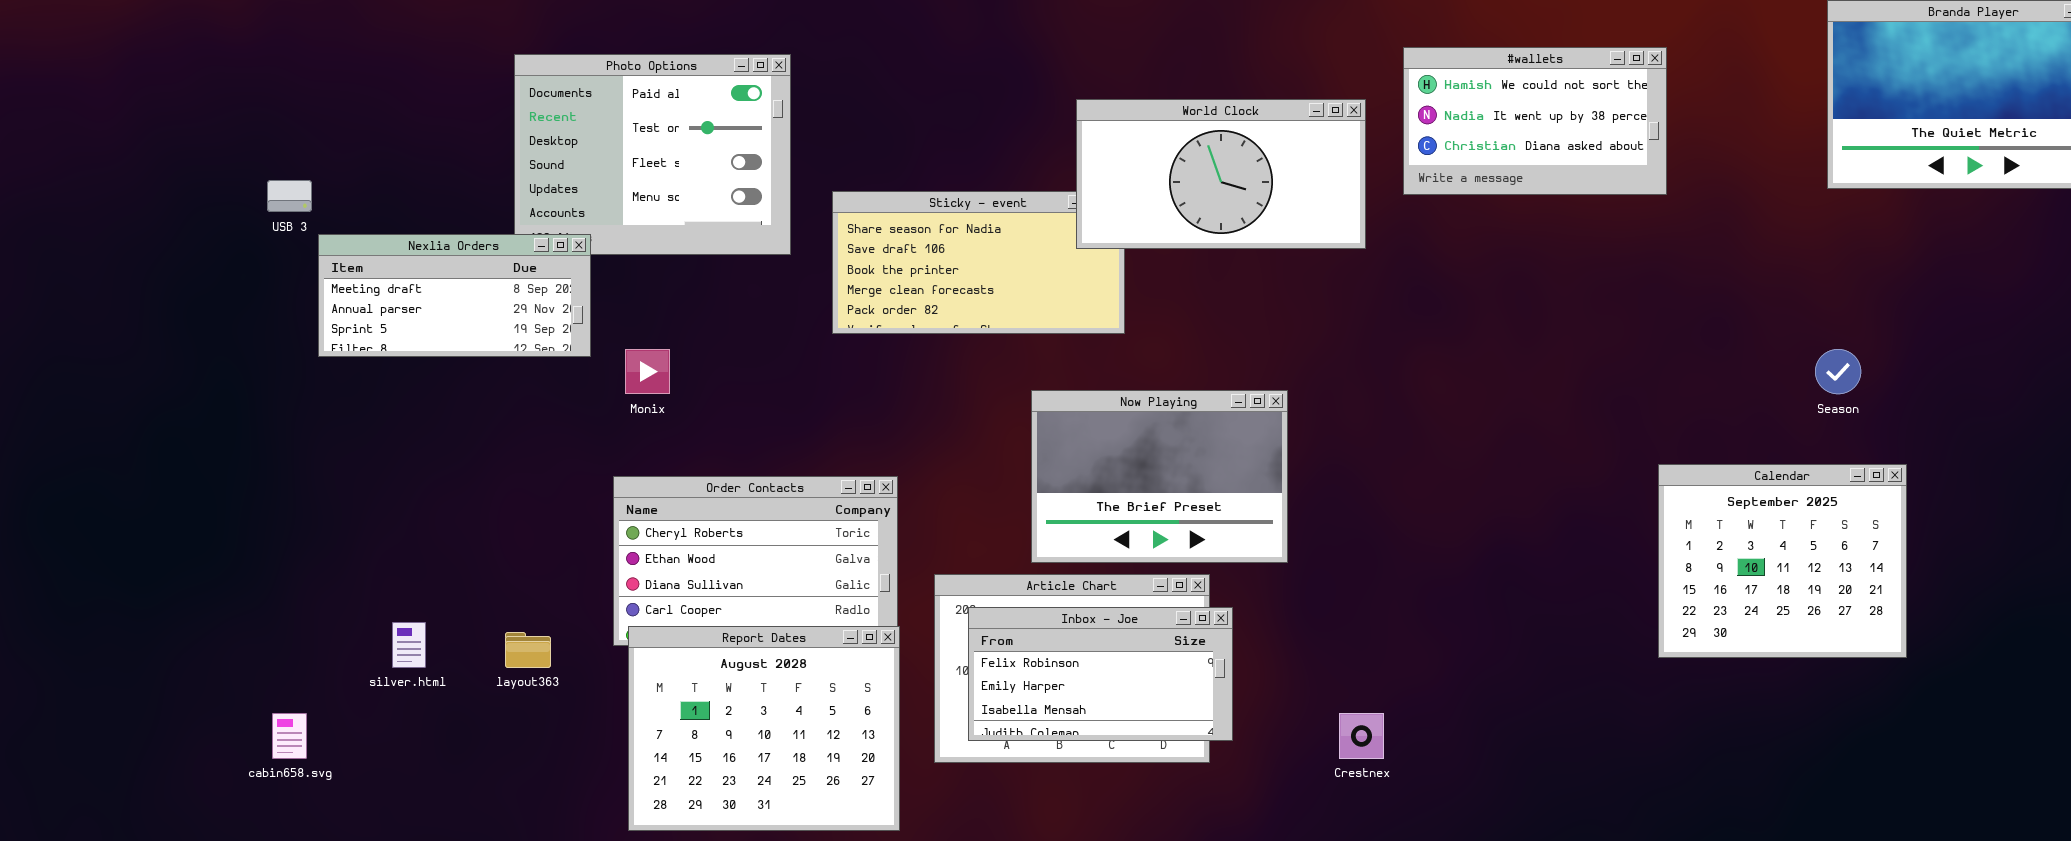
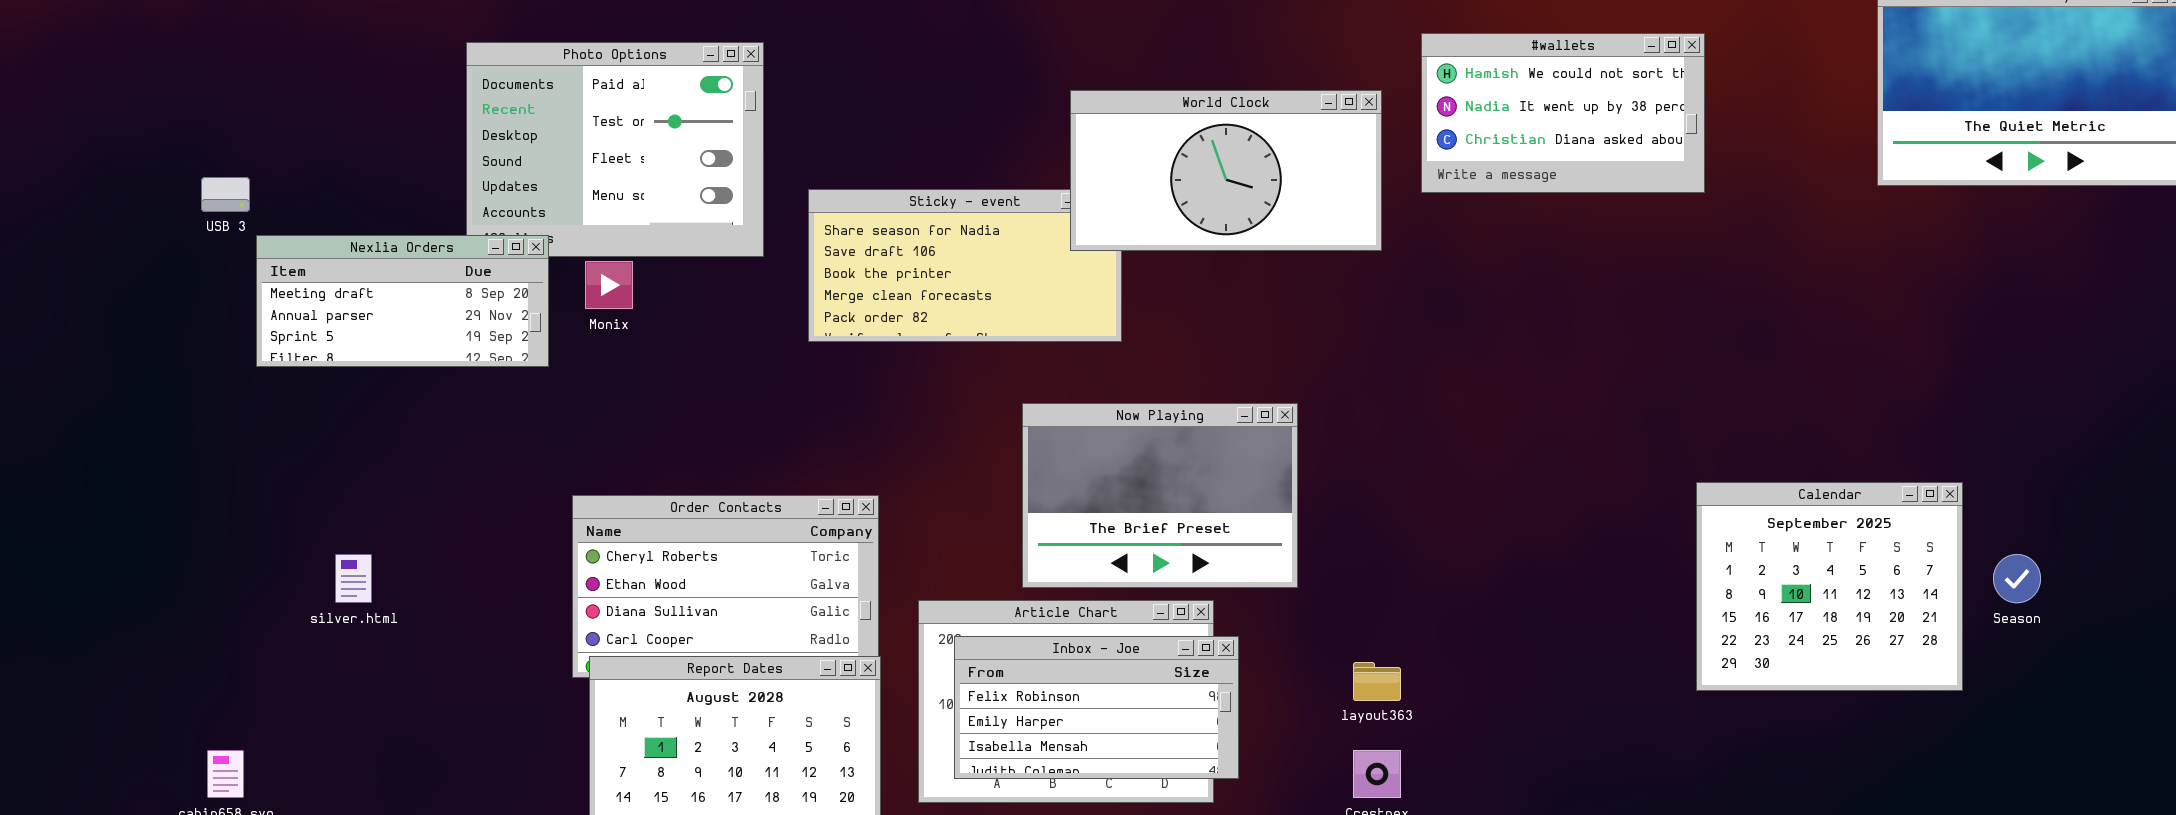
Monix: [625,349,670,394] -> [585,261,633,309], moved
Season: [1815,349,1861,394] -> [1993,554,2041,603], moved
silver.html: [392,622,426,668] -> [335,554,372,603], moved
layout363: [505,632,551,668] -> [1353,662,1401,701], moved

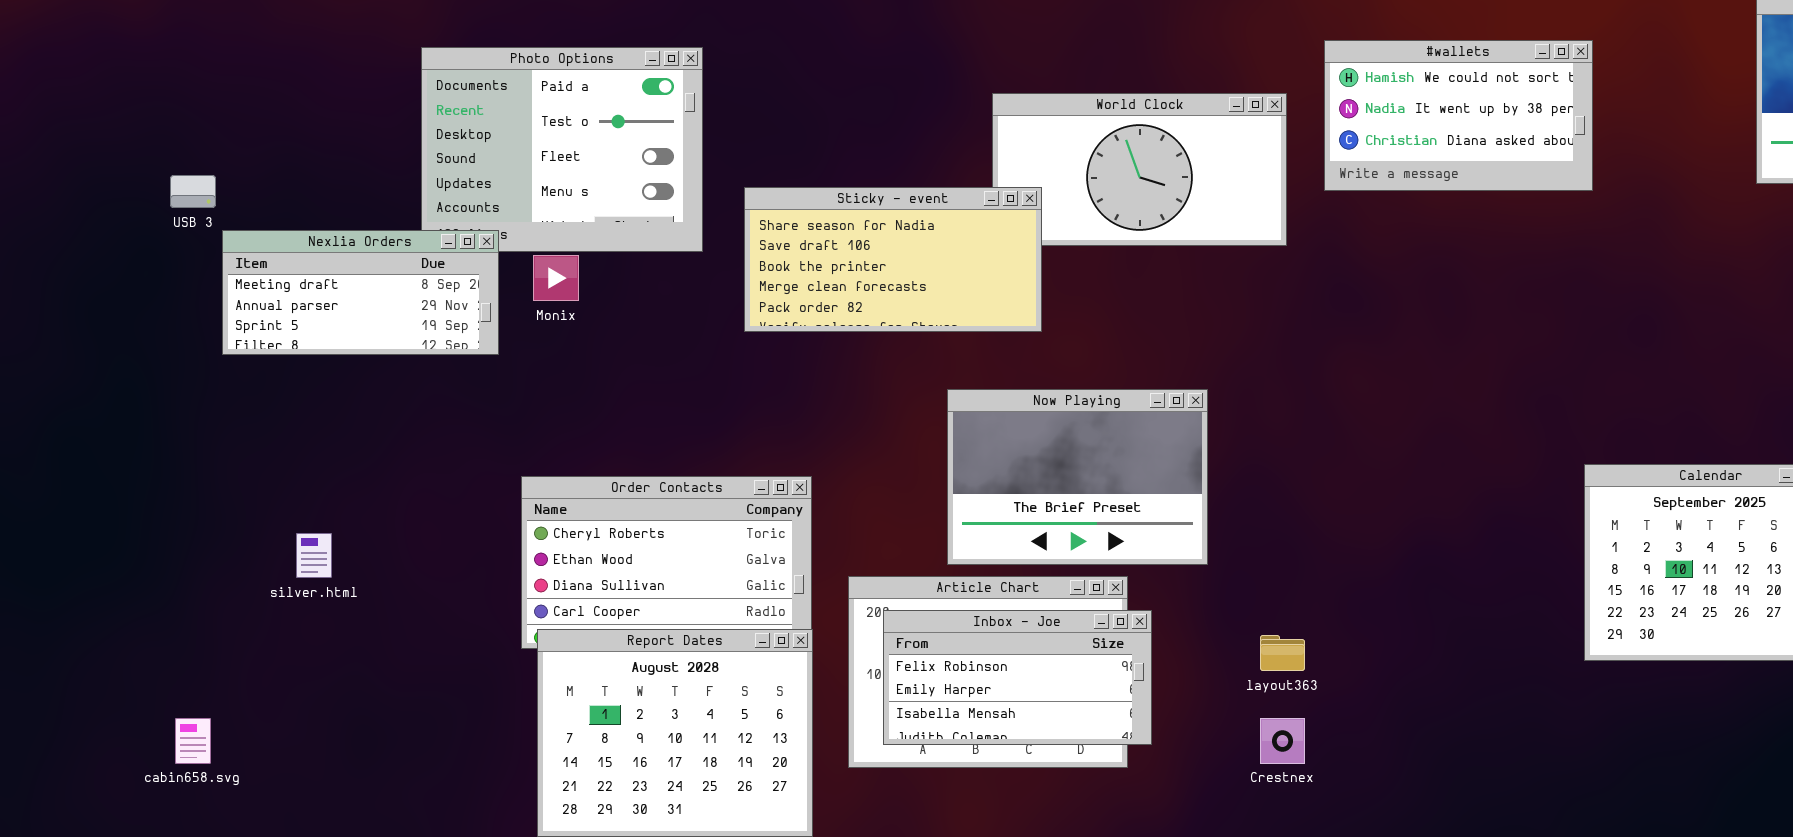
Sticky - event: [808,189,1122,342] -> [744,187,1042,332], raised

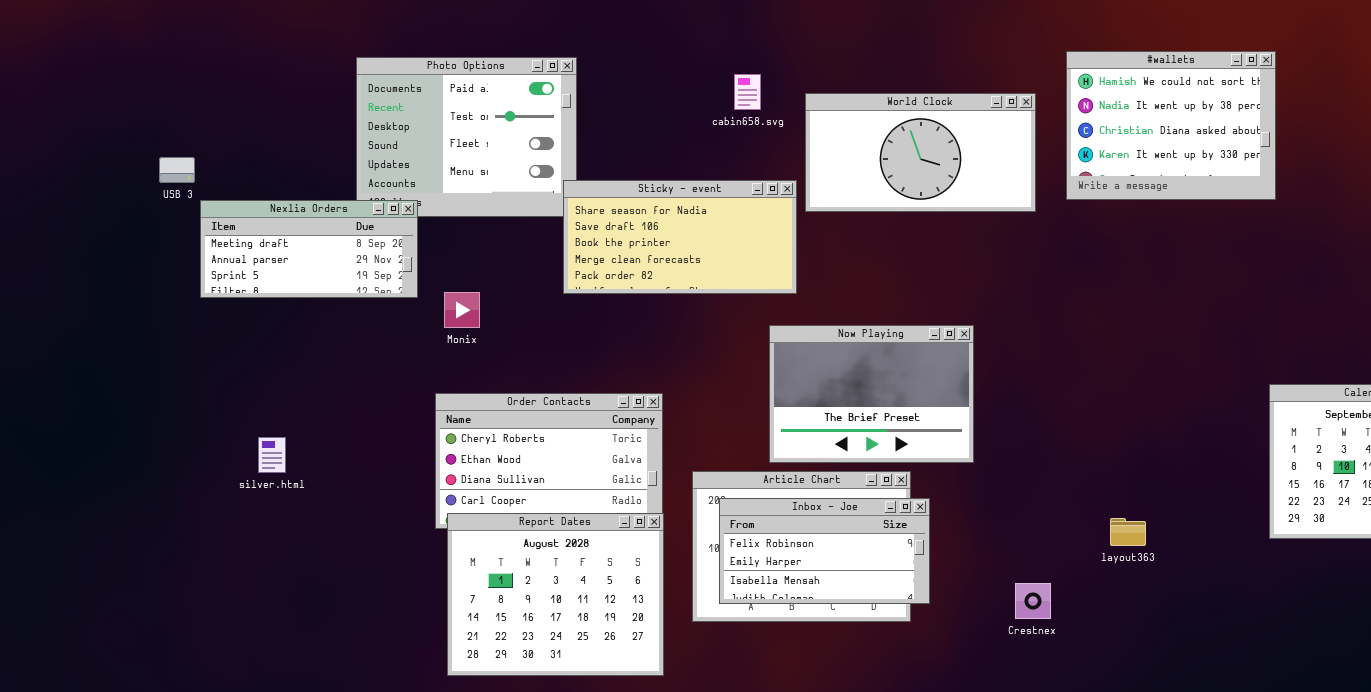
#wallets: [1324,40,1593,191] -> [1066,51,1276,200], resized
Sticky - event: [744,187,1042,332] -> [563,180,797,294], moved
Monix: [533,255,579,301] -> [444,292,480,328], moved
layout363: [1260,635,1305,671] -> [1110,518,1146,546], moved
cabin658.svg: [175,718,211,764] -> [734,74,761,110], moved

